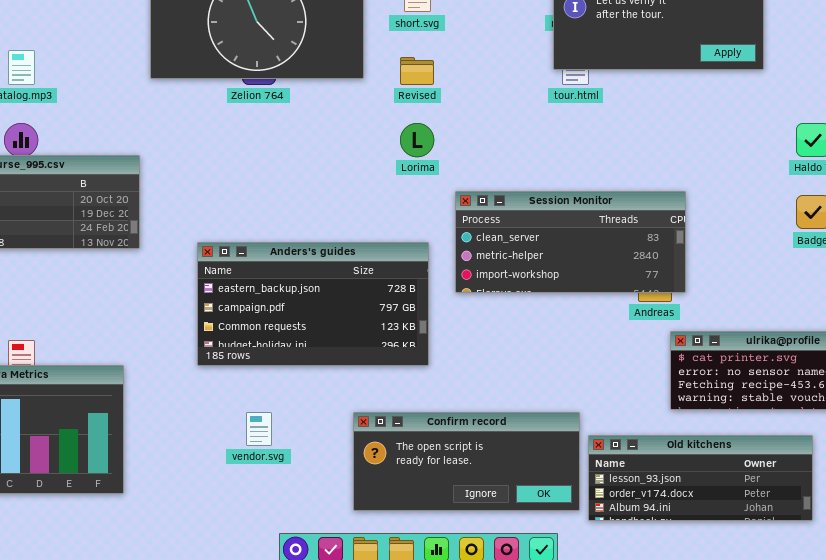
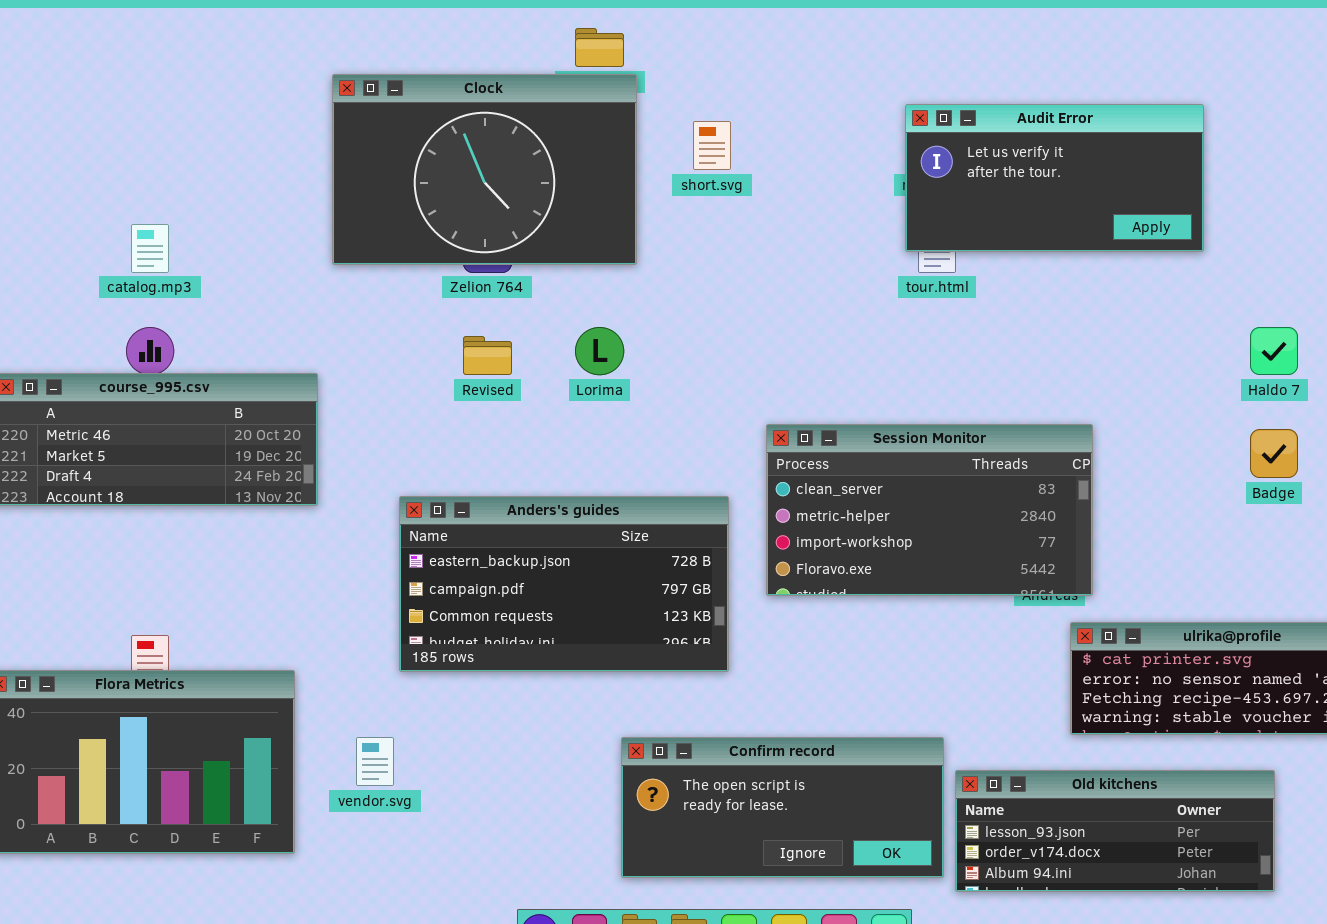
Revised: [400,57,434,85] -> [463,336,512,375], moved
Lorima: [400,123,434,157] -> [575,327,624,375], moved
Session Monitor: [455,191,686,293] -> [766,424,1093,596], resized
vendor.svg: [246,412,272,446] -> [356,737,394,786], moved

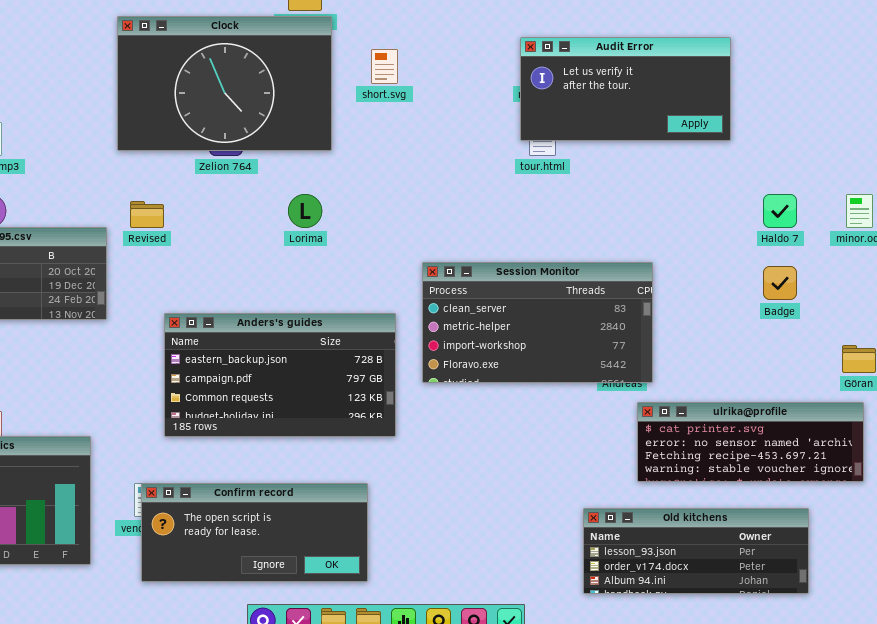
Revised: [463,336,512,375] -> [130,201,164,228], moved
Confirm record: [621,737,944,878] -> [141,483,368,582], moved
Old kitchens: [955,770,1275,892] -> [583,508,809,594], moved

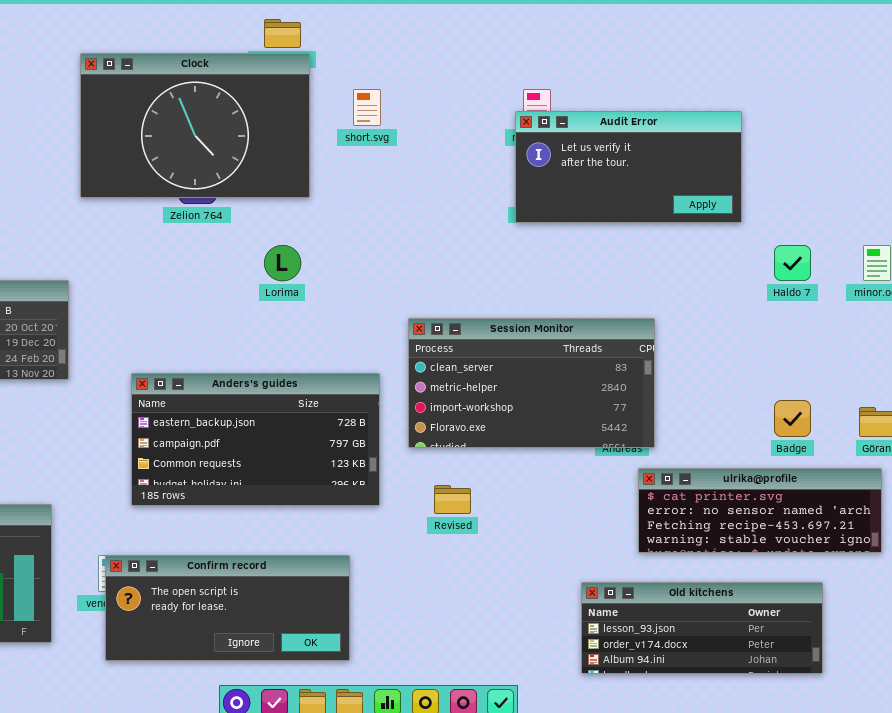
Audit Error: [520,37,731,141] -> [515,111,742,223], moved
Revised: [130,201,164,228] -> [434,485,471,514], moved
Badge: [763,266,797,300] -> [774,400,811,437], moved

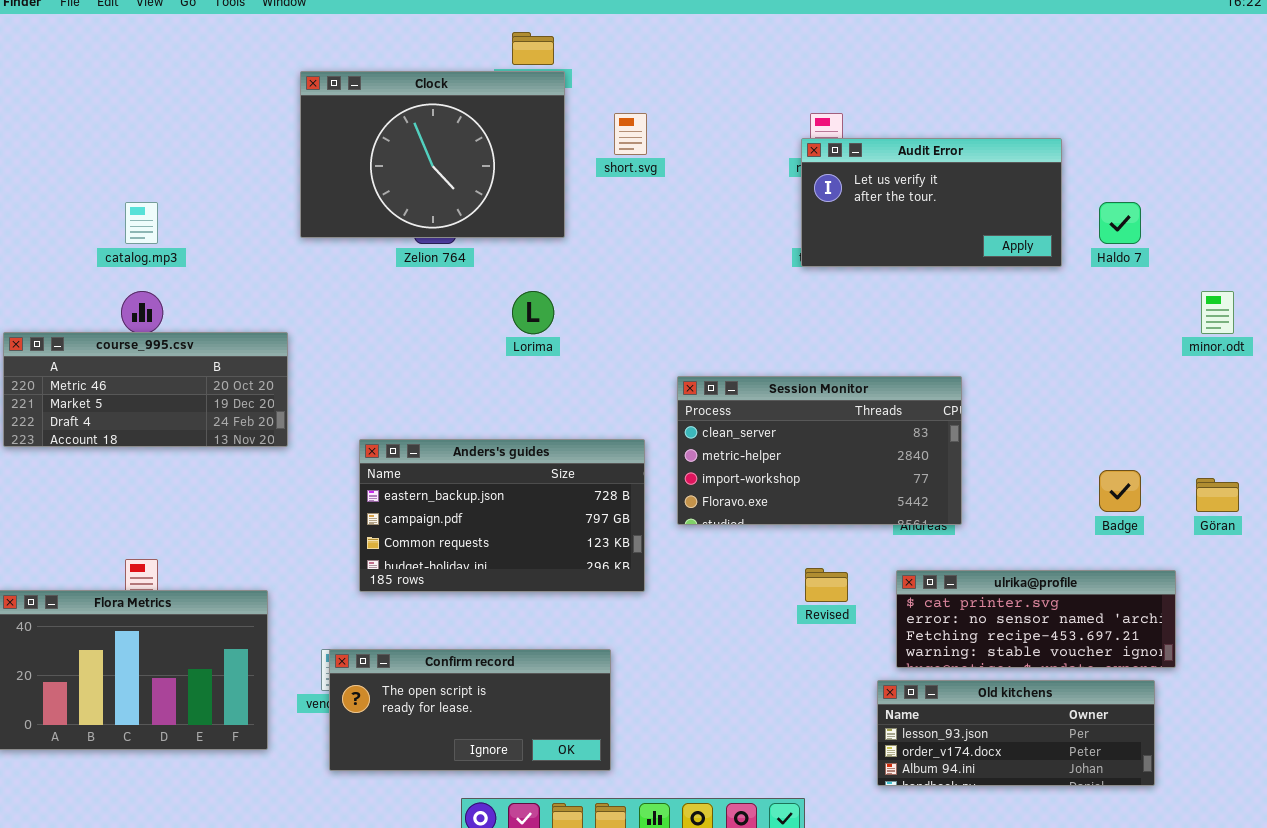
Haldo 7: [774,245,811,281] -> [1099,202,1141,244], moved
ulrika@profile: [638,468,882,553] -> [896,570,1176,668], moved
Revised: [434,485,471,514] -> [805,568,848,602], moved

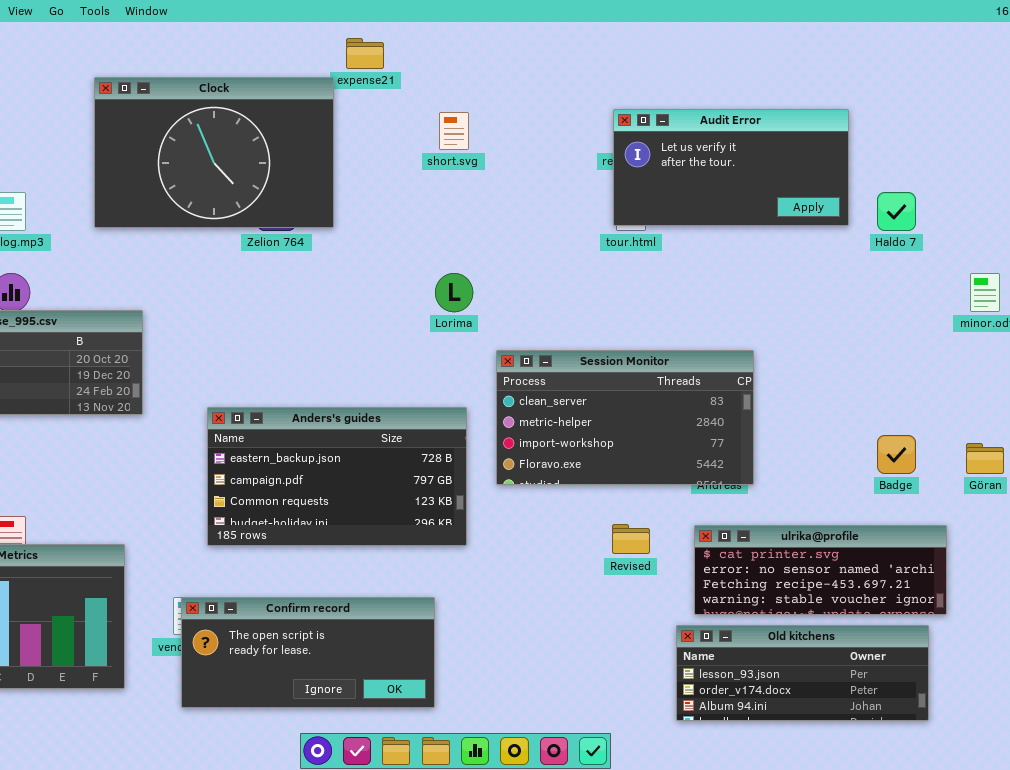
Clock: [300,71,565,238] -> [94,77,334,228], moved
Audit Error: [801,138,1062,267] -> [613,109,849,226], moved
Lorima: [512,291,554,334] -> [435,273,473,312], moved

